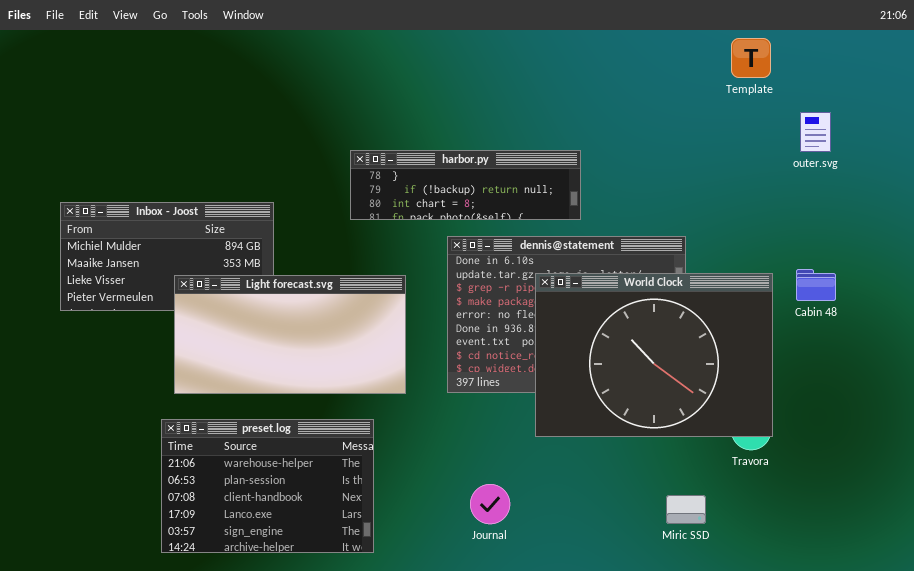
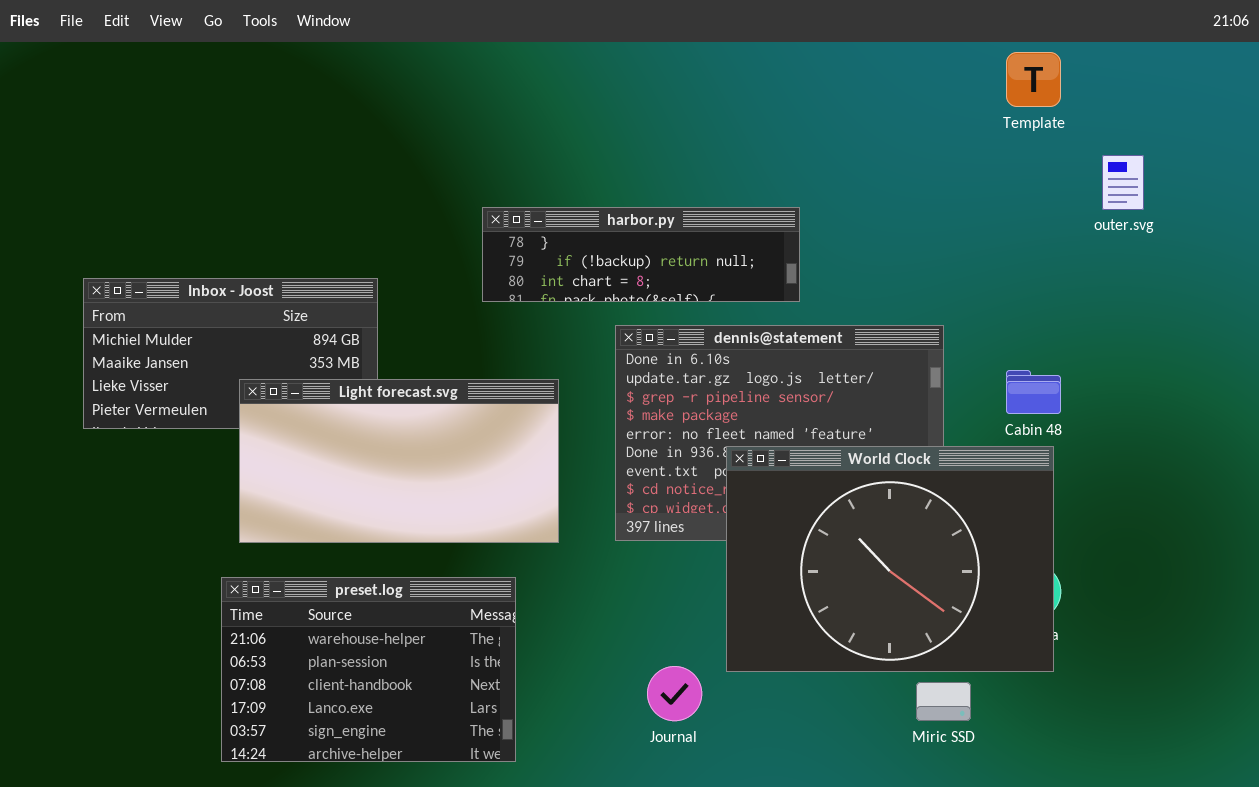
Cabin 48: [796,269,836,301] -> [1006,370,1061,414], moved
World Clock: [535,273,773,437] -> [726,446,1054,672], moved

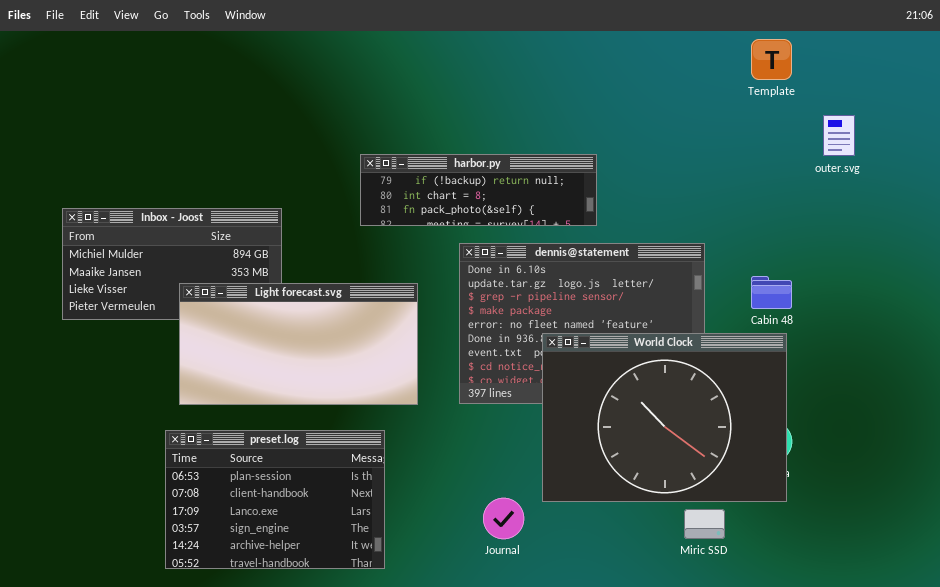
harbor.py: [482,207,800,302] -> [360,154,597,226], scrolled down 1 row
preset.log: [221,577,516,762] -> [165,430,385,569], scrolled down 1 row

